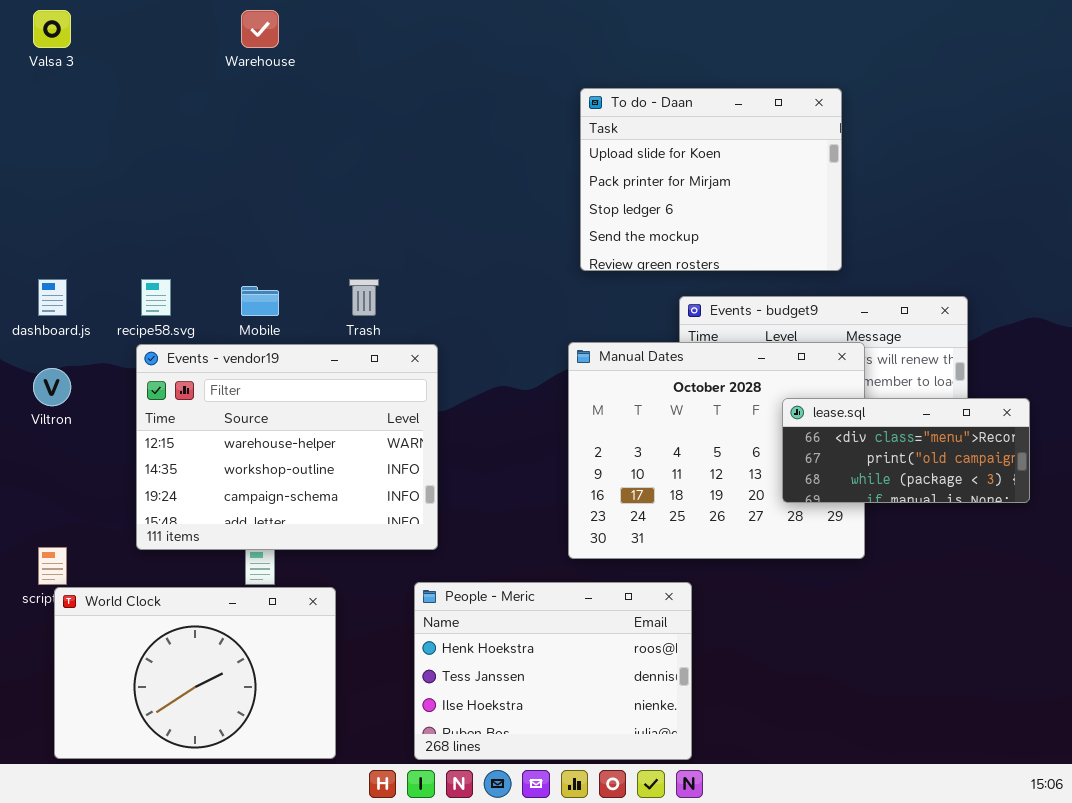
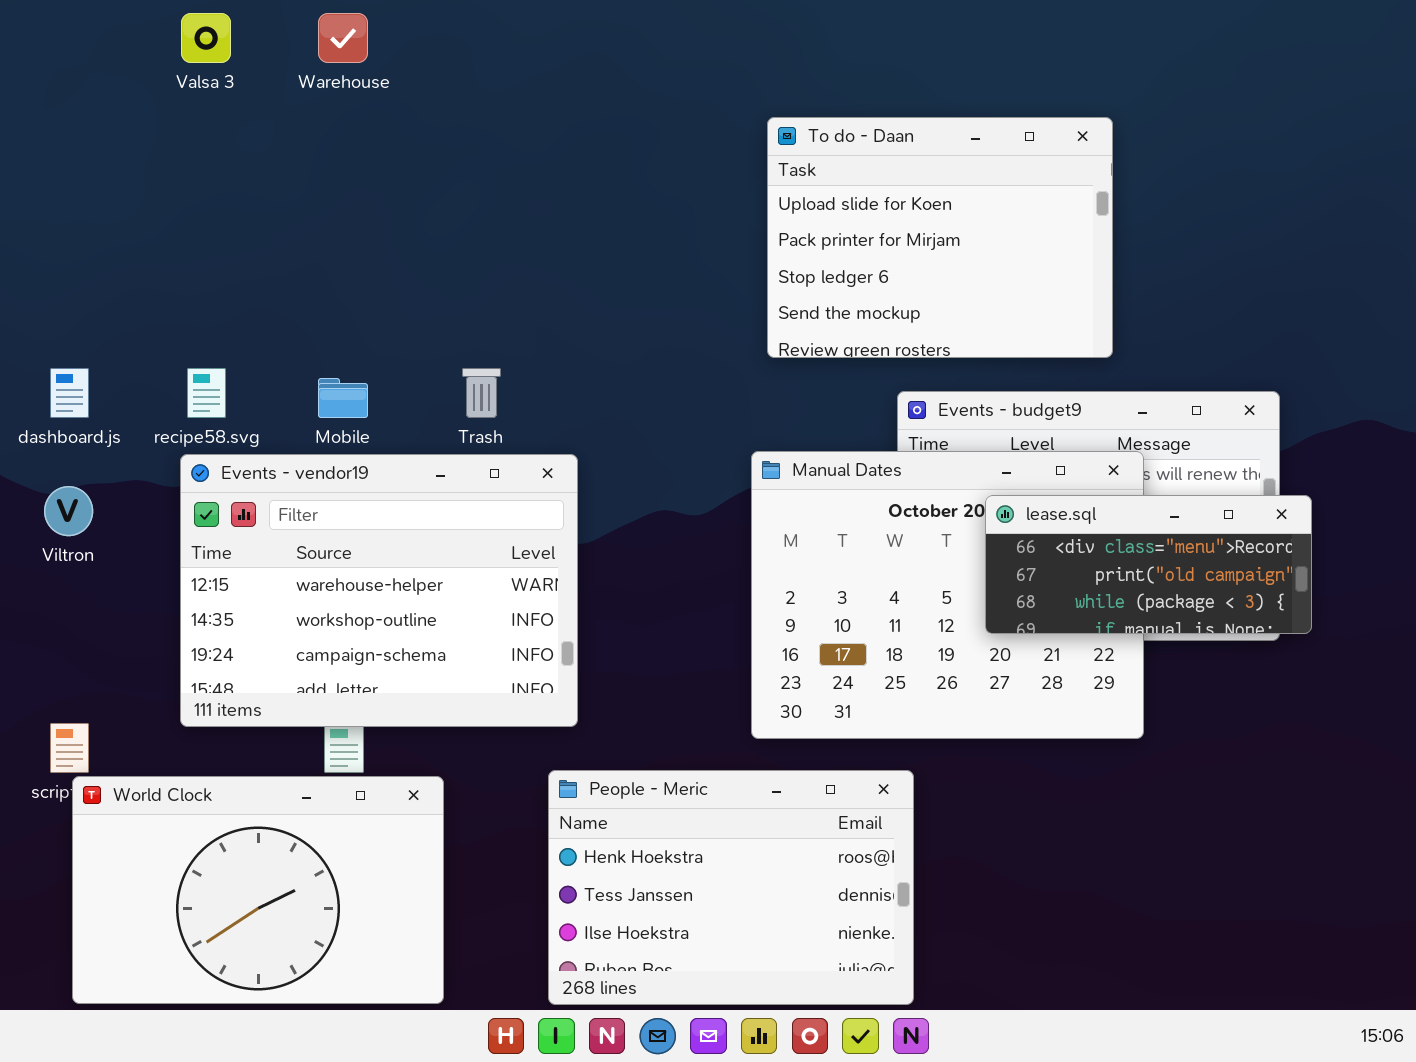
Valsa 3: [33,10,71,48] -> [181,13,231,63], moved
lease.sql: [782,398,1030,503] -> [985,495,1312,634], moved

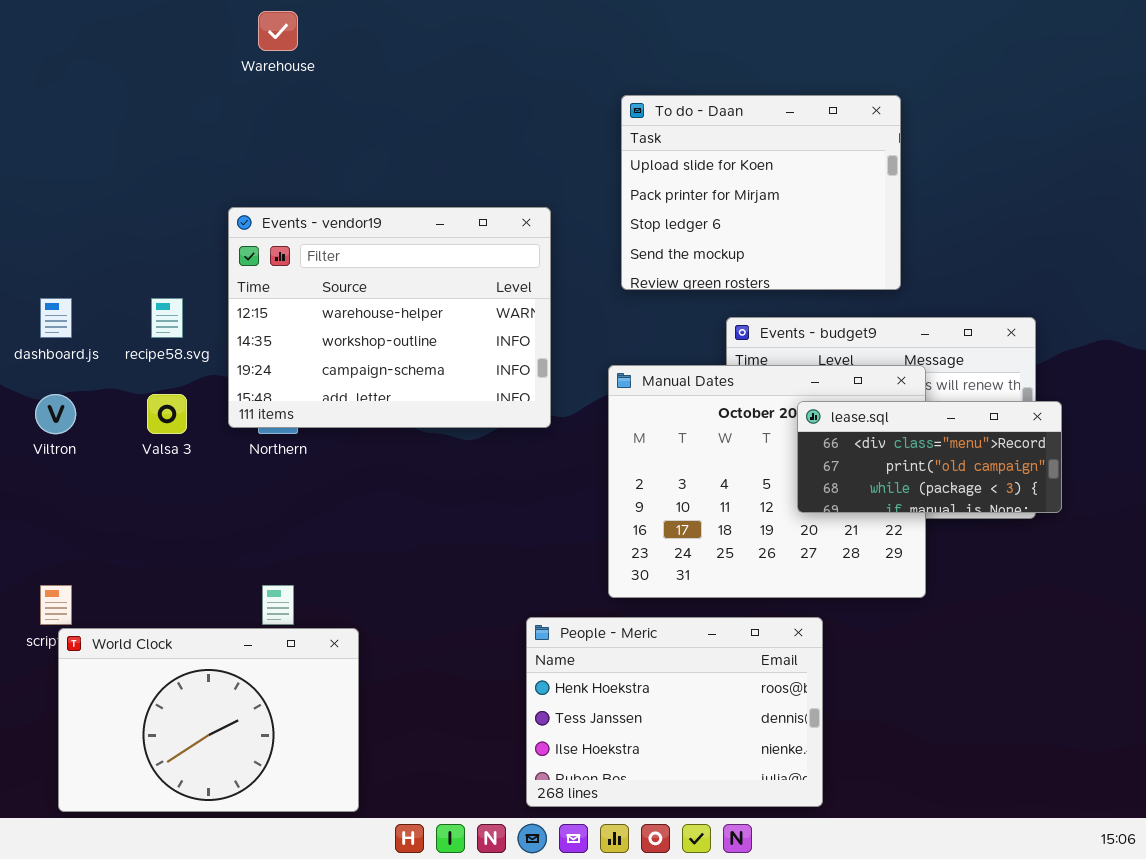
Valsa 3: [181,13,231,63] -> [147,394,187,434], moved
Events - vendor19: [180,454,578,727] -> [228,207,551,428], moved
People - Meric: [548,770,914,1005] -> [526,617,823,807], moved

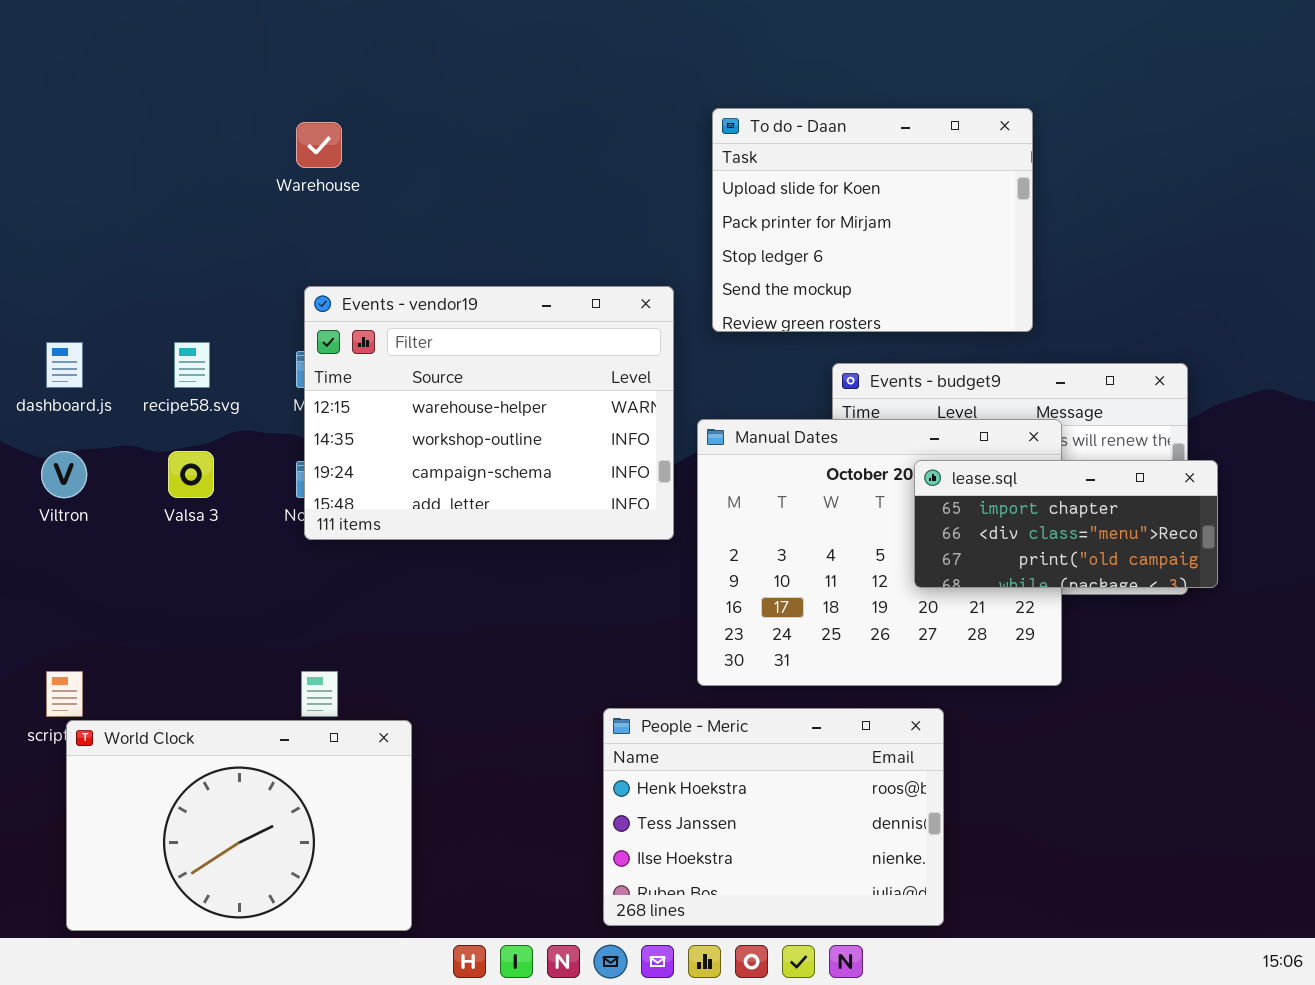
Warehouse: [258,11,298,51] -> [296,122,342,168], moved
Events - vendor19: [228,207,551,428] -> [304,286,674,540], moved
lease.sql: [797,401,1062,513] -> [914,460,1218,588], scrolled up 1 row

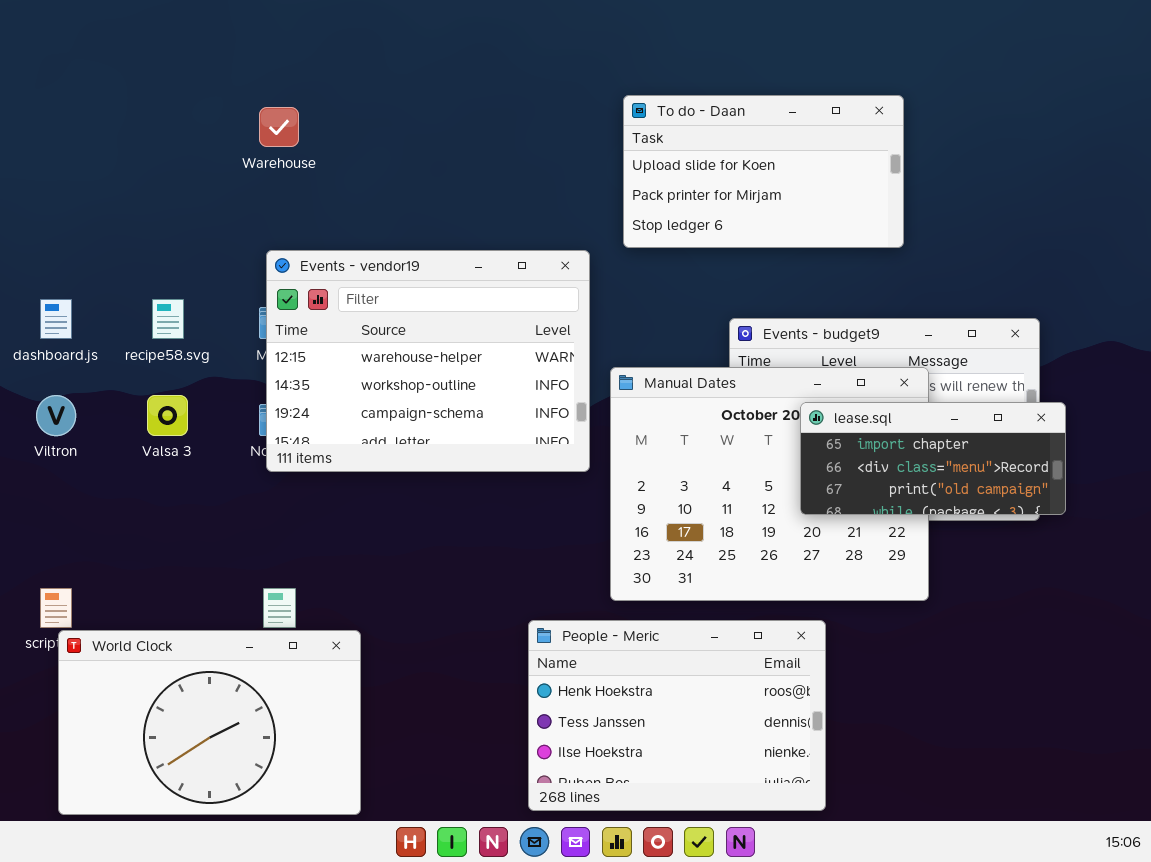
To do - Daan: [712,108,1033,332] -> [623,95,904,248], resized

